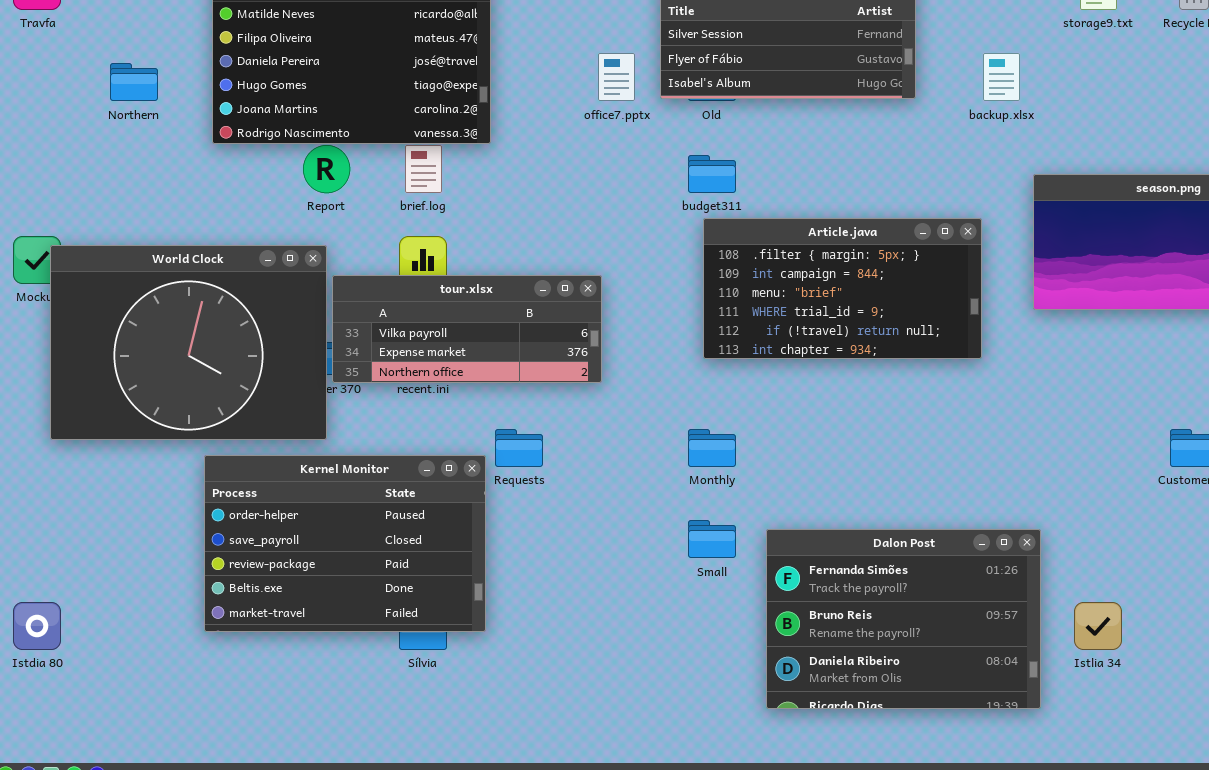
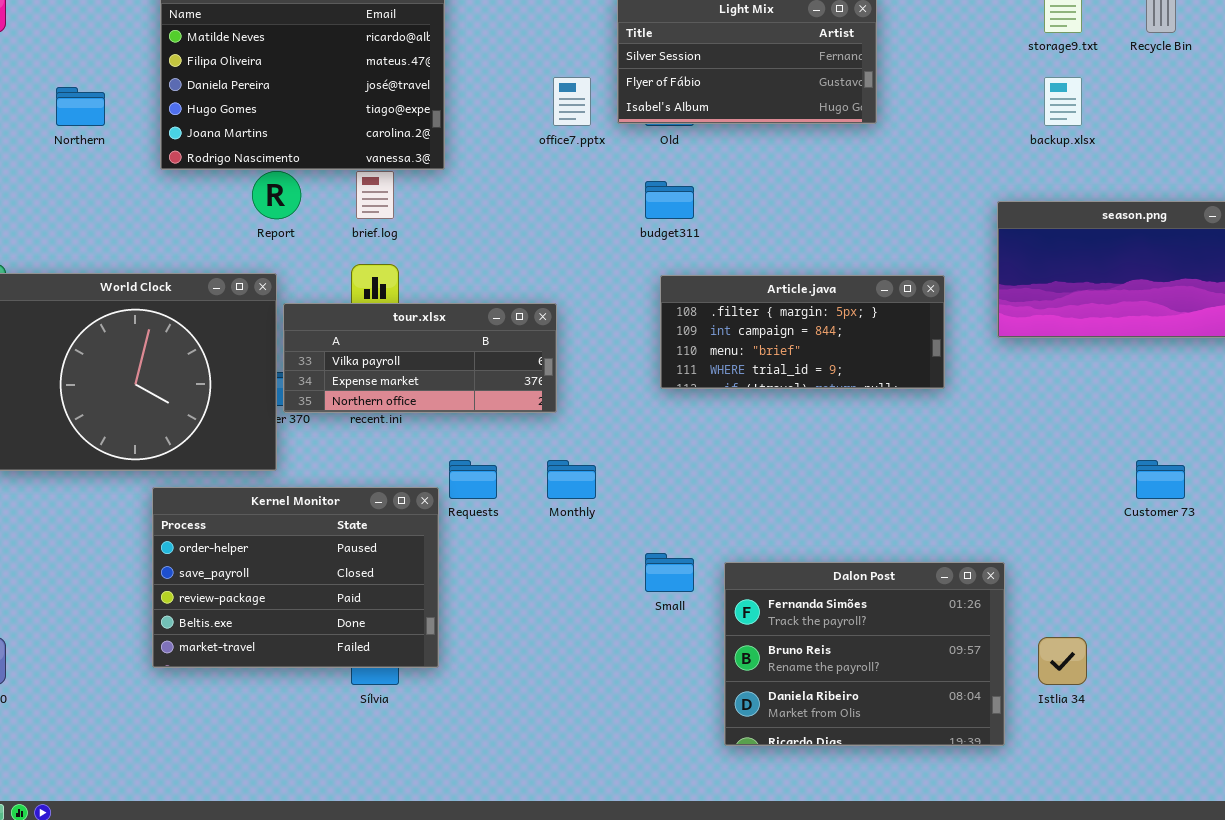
backup.xlsx: [983,53,1020,101] -> [1044,77,1082,126], moved
Article.java: [703,218,982,359] -> [660,275,945,389], resized
Monthly: [688,429,736,467] -> [547,460,596,499], moved

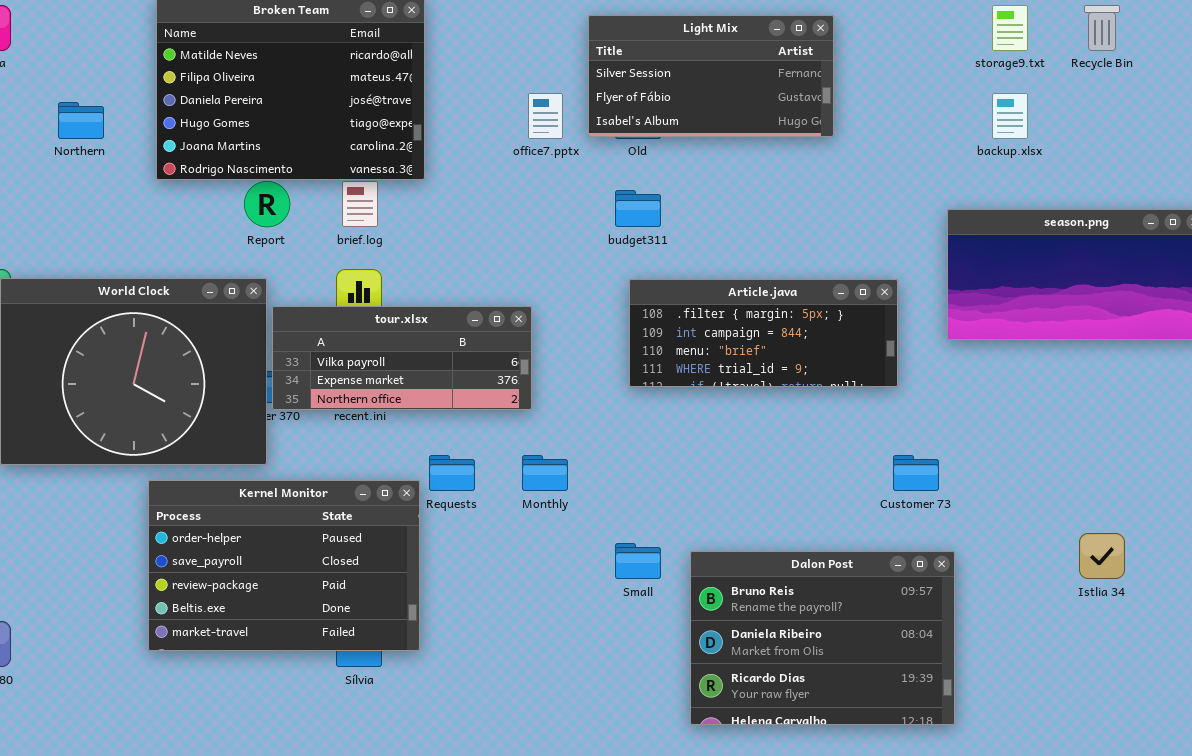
Customer 73: [1136,460,1185,499] -> [893,455,939,491], moved
Dalon Post: [724,562,1005,746] -> [690,551,955,725], scrolled down 1 row
Istlia 34: [1038,637,1087,685] -> [1079,533,1125,579], moved

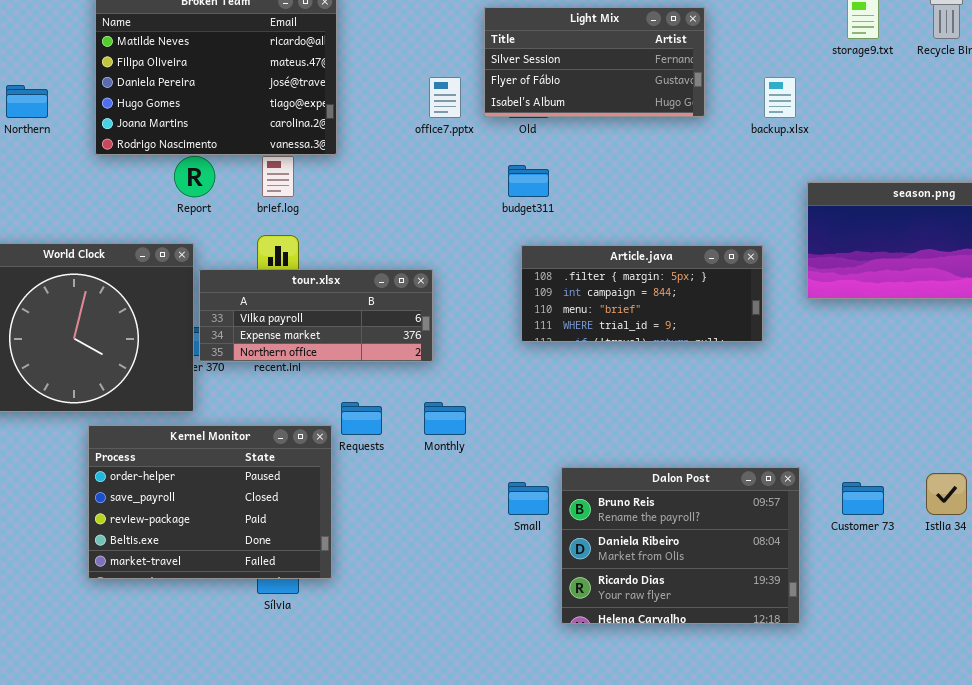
backup.xlsx: [992,93,1028,139] -> [764,77,796,118], moved
Customer 73: [893,455,939,491] -> [842,482,884,515], moved
Dalon Post: [690,551,955,725] -> [561,467,800,624], moved

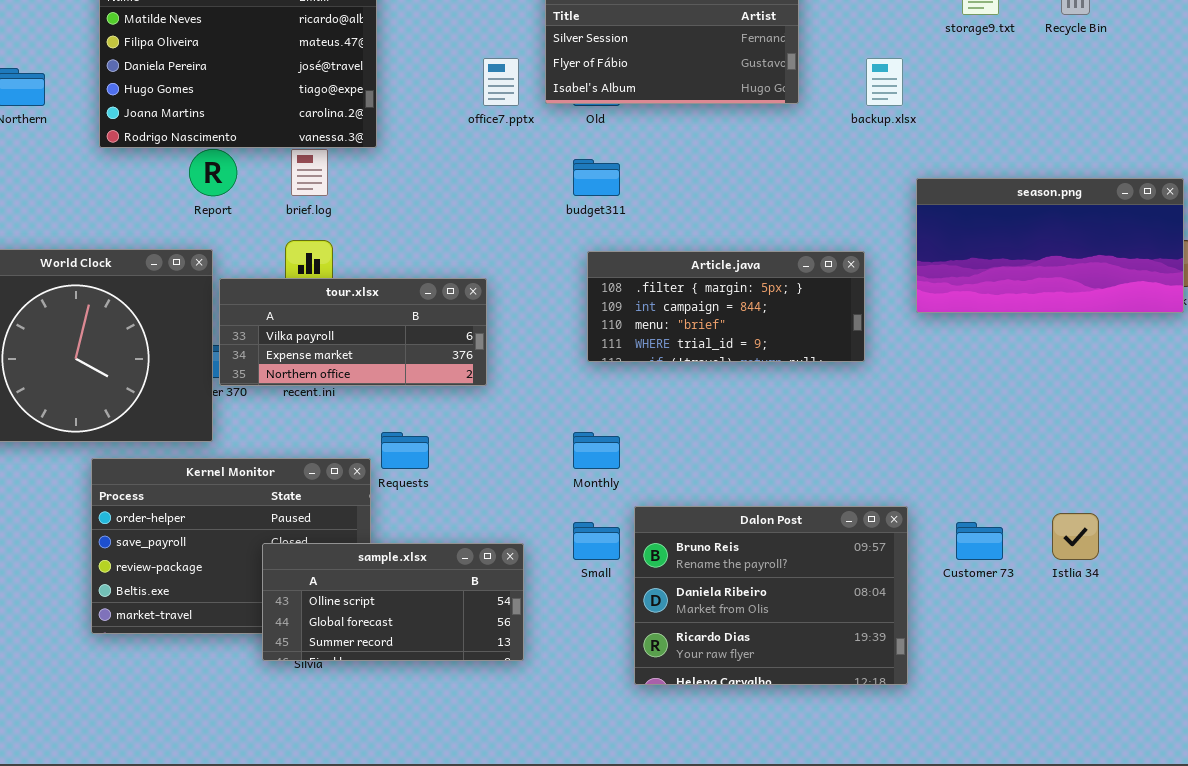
Monthly: [424,402,466,435] -> [573,432,620,469], moved
sample.xlsx: none -> [262,543,524,661], opened

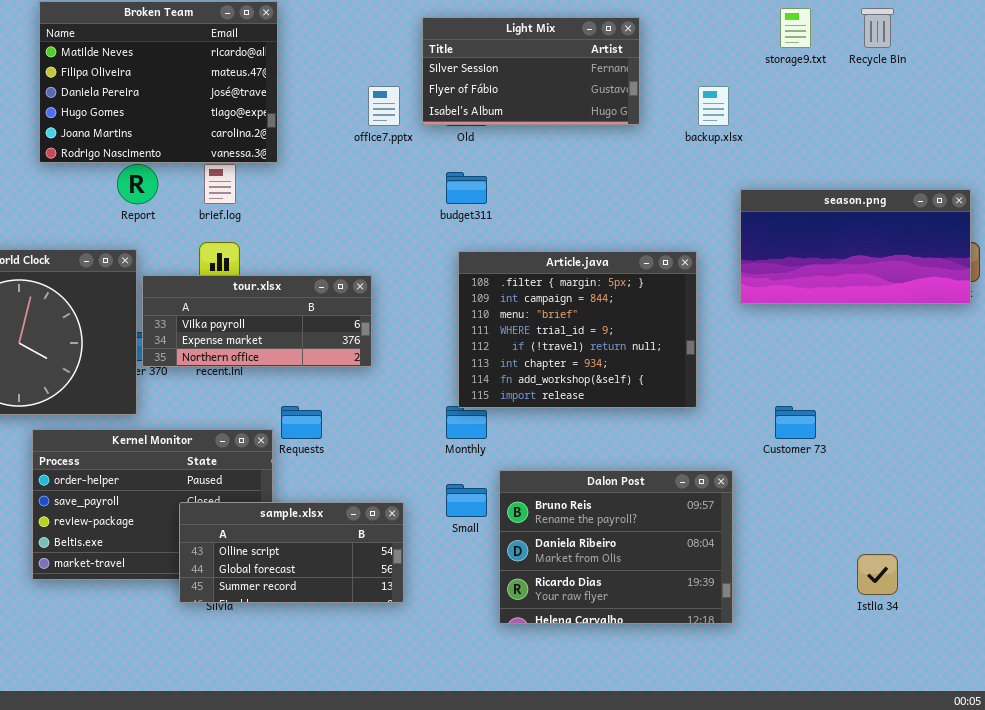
Article.java: [587,251,865,362] -> [458,251,697,408], resized
Istlia 34: [1052,513,1099,560] -> [857,554,898,595], moved
Customer 73: [956,522,1003,560] -> [775,406,816,439], moved

